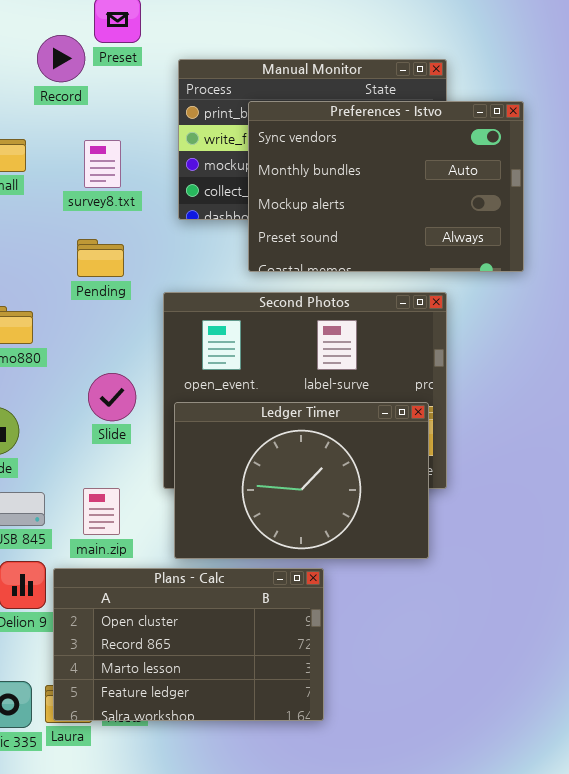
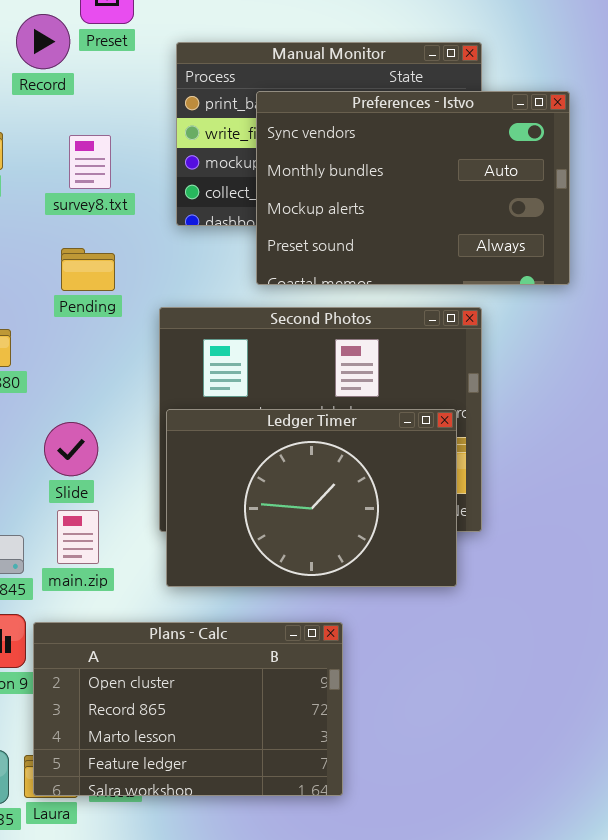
Slide: [88,373,136,421] -> [44,422,98,476], moved
Ledger Timer: [174,402,429,559] -> [166,409,457,587], moved
main.zip: [83,488,120,535] -> [57,510,99,564], moved

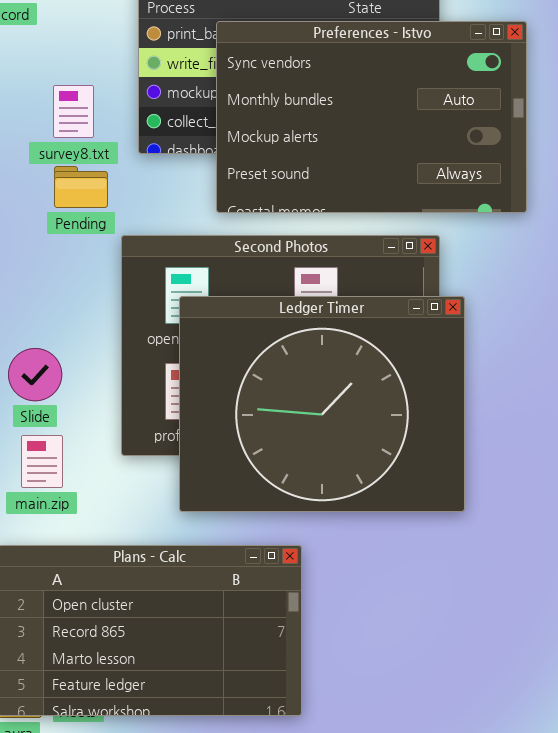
survey8.txt: [69,135,111,189] -> [53,85,94,138], moved
Pending: [61,248,115,291] -> [54,166,108,208], moved
Ledger Timer: [166,409,457,587] -> [179,296,465,512], moved, resized

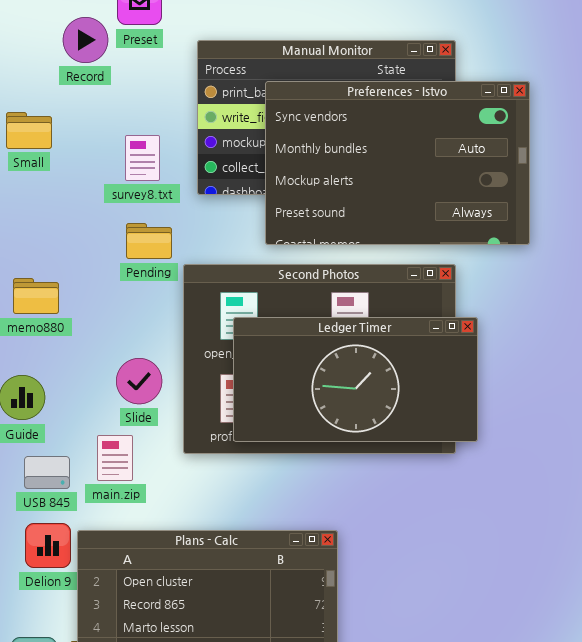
Pending: [54,166,108,208] -> [126,223,172,259], moved
Ledger Timer: [179,296,465,512] -> [233,317,478,442], resized
Slide: [8,348,62,401] -> [116,358,162,404], moved

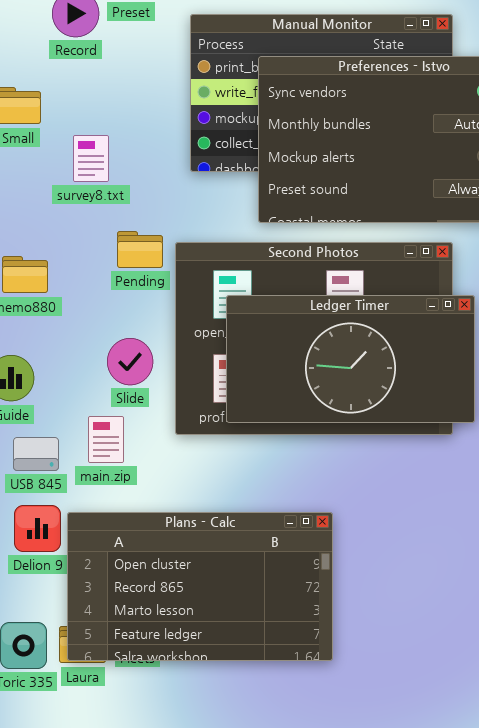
survey8.txt: [125,135,160,181] -> [73,135,109,182], moved
Pending: [126,223,172,259] -> [117,231,163,268], moved

